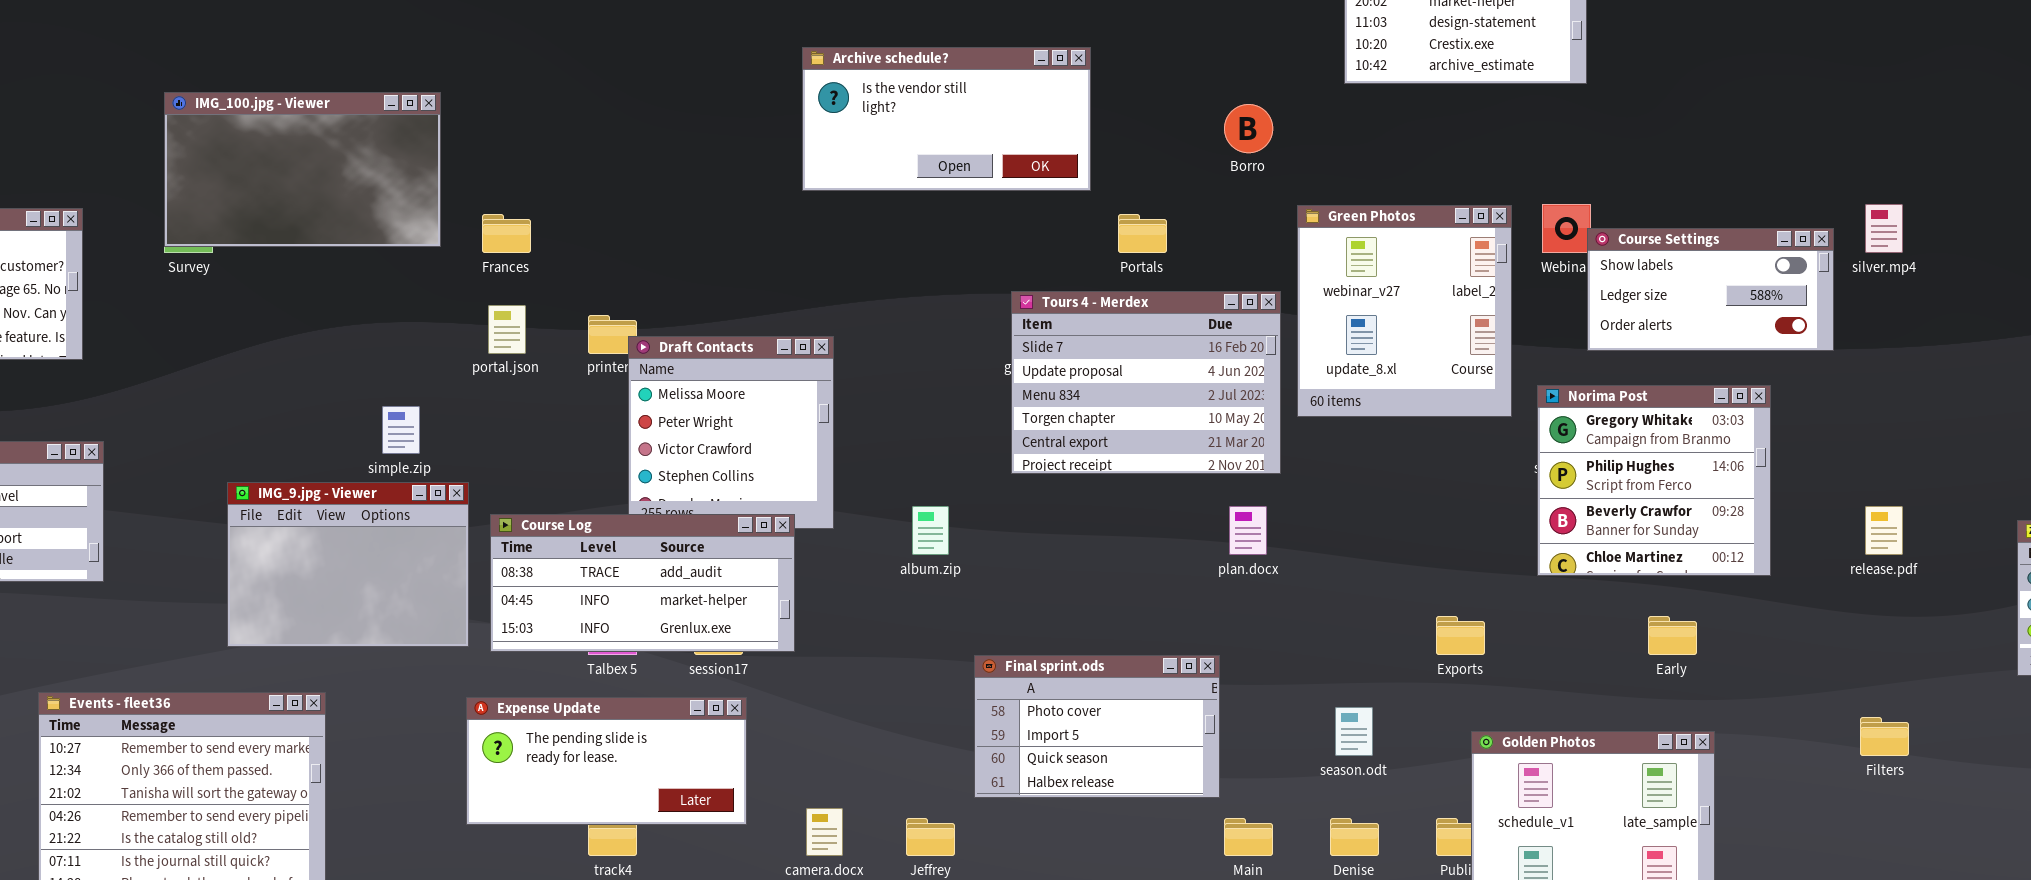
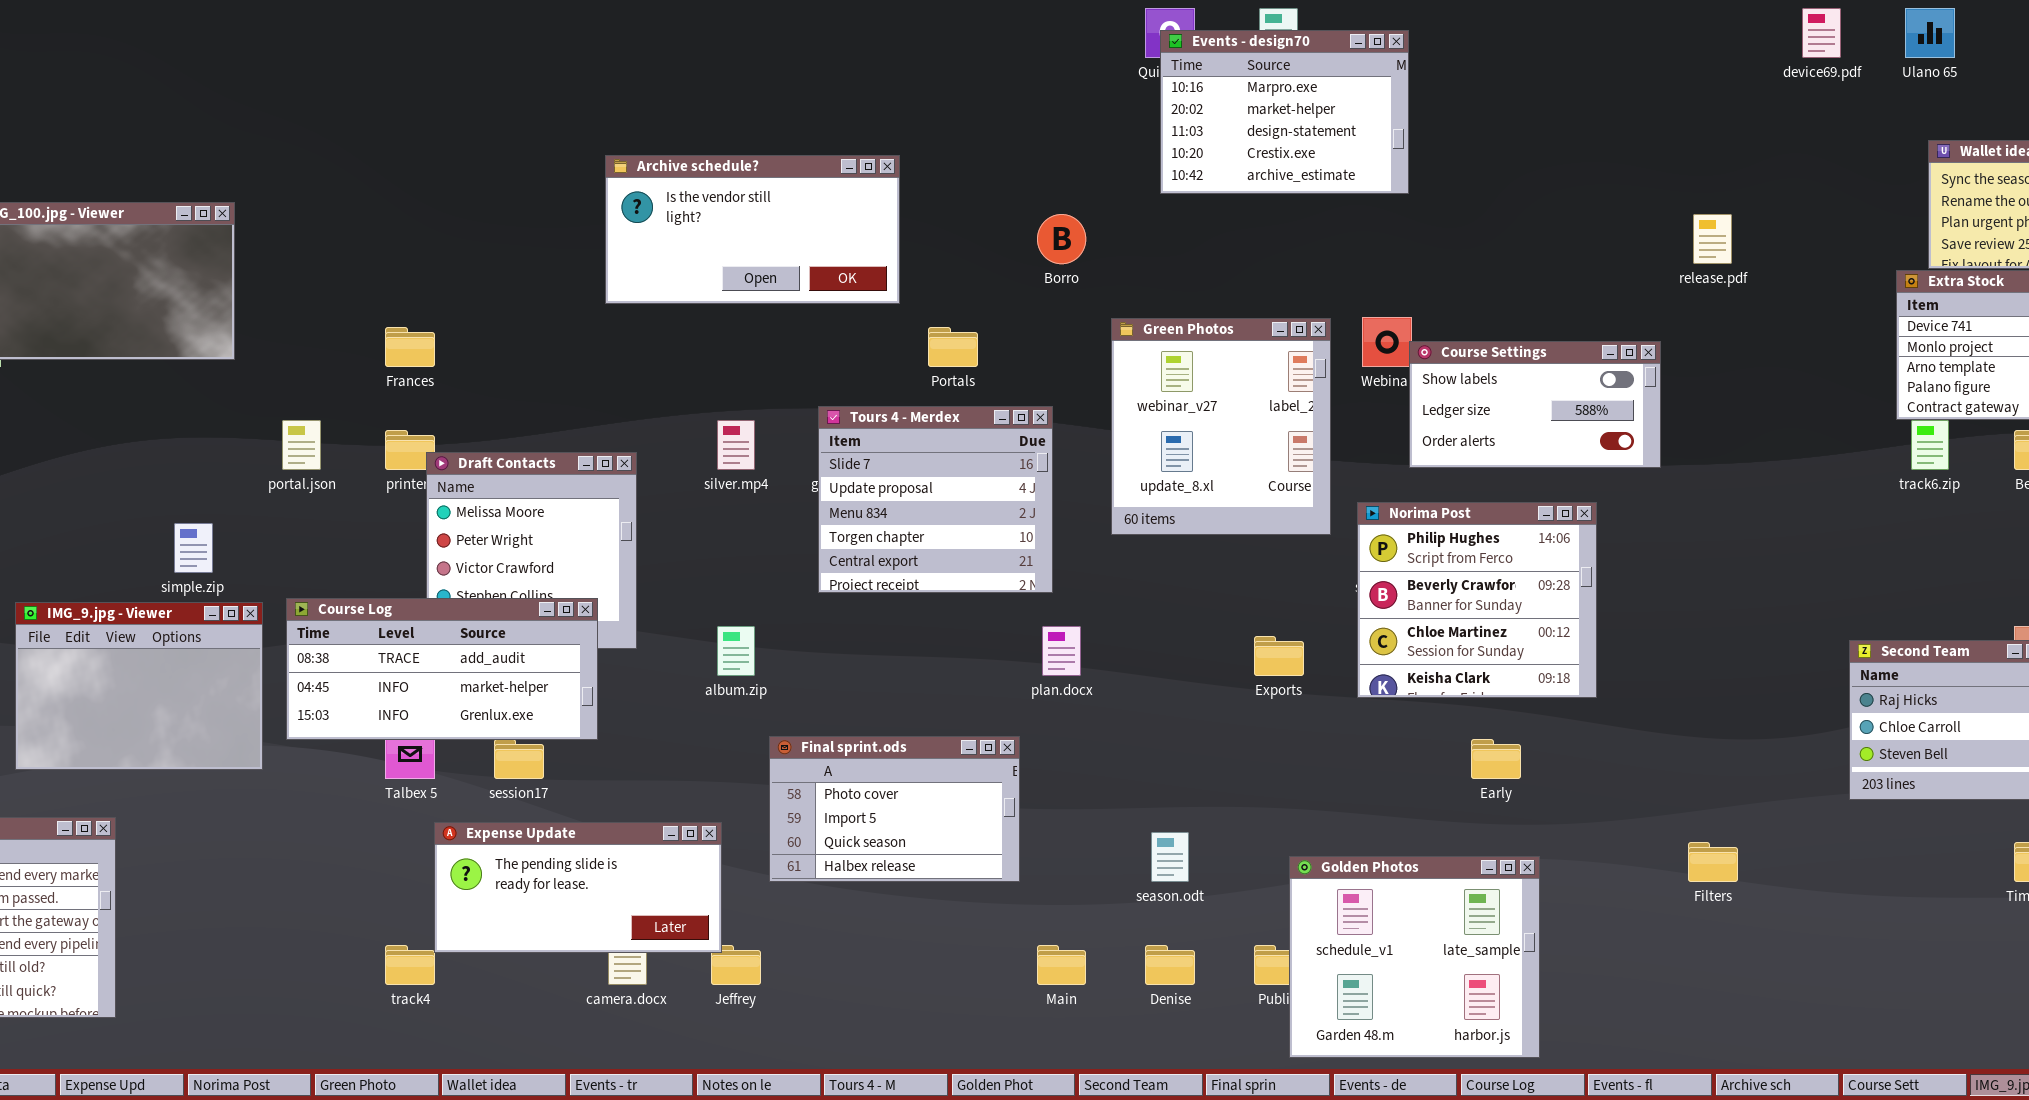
silver.mp4: [1865,204,1903,253] -> [717,420,755,470], moved
Frances: [482,214,531,253] -> [385,327,435,367], moved
Tours 4 - Merdex: [1011,291,1281,474] -> [818,406,1053,593], resized
Norima Post: [1537,385,1771,576] -> [1357,502,1597,698], scrolled down 1 row
release.pdf: [1865,506,1903,555] -> [1693,214,1732,264], moved
Course Log: [490,514,795,652] -> [286,598,598,740], moved
Exports: [1436,616,1485,655] -> [1254,636,1304,676], moved
Final sprint.ods: [974,655,1220,798] -> [769,736,1020,882], moved
Expense Update: [466,697,747,825] -> [434,822,722,953], moved

